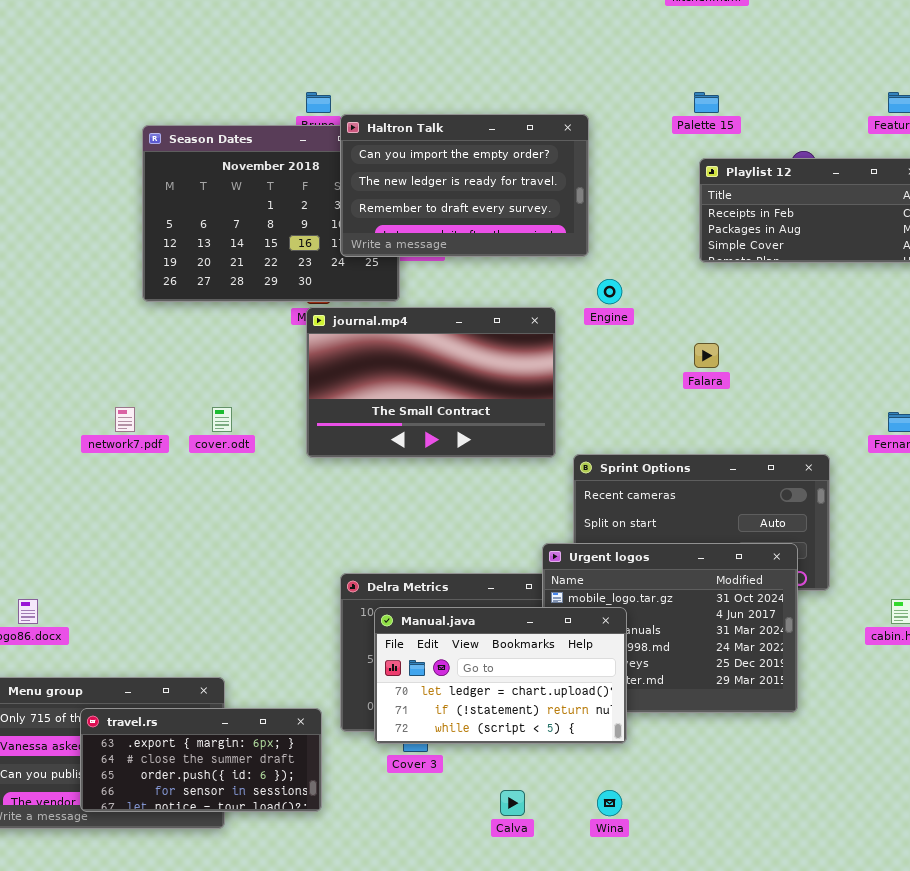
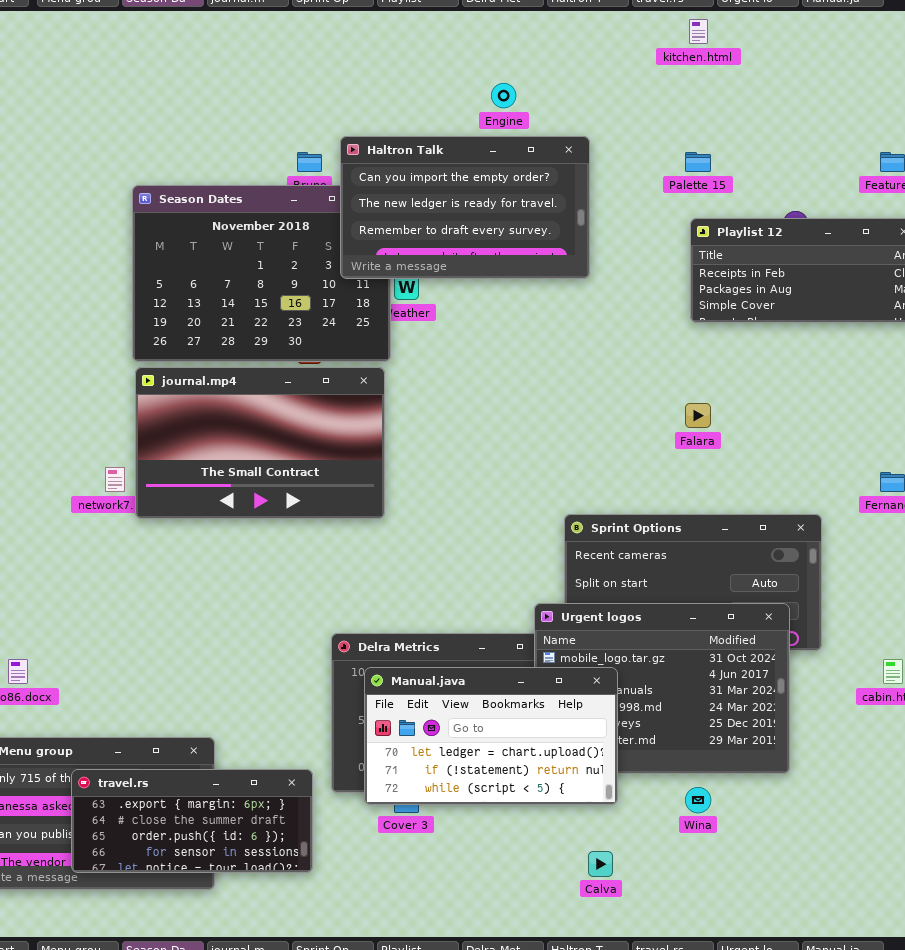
Haltron Talk: [340,114,589,257] -> [340,136,590,279], moved
Engine: [597,279,622,304] -> [491,83,516,108], moved
journal.mp4: [306,307,556,458] -> [135,367,385,519], moved
Calva: [500,790,525,816] -> [588,851,613,877], moved
Wina: [597,790,622,816] -> [685,787,711,813], moved

